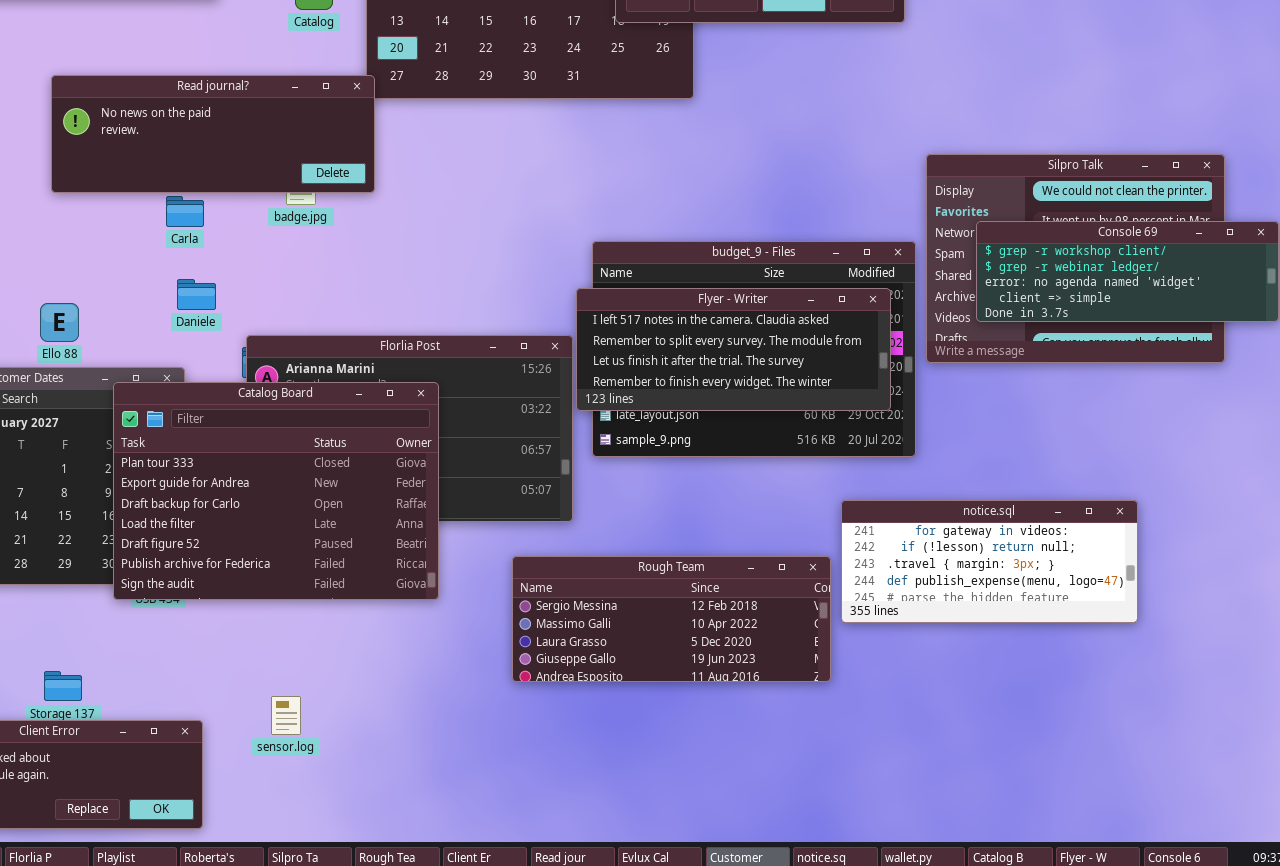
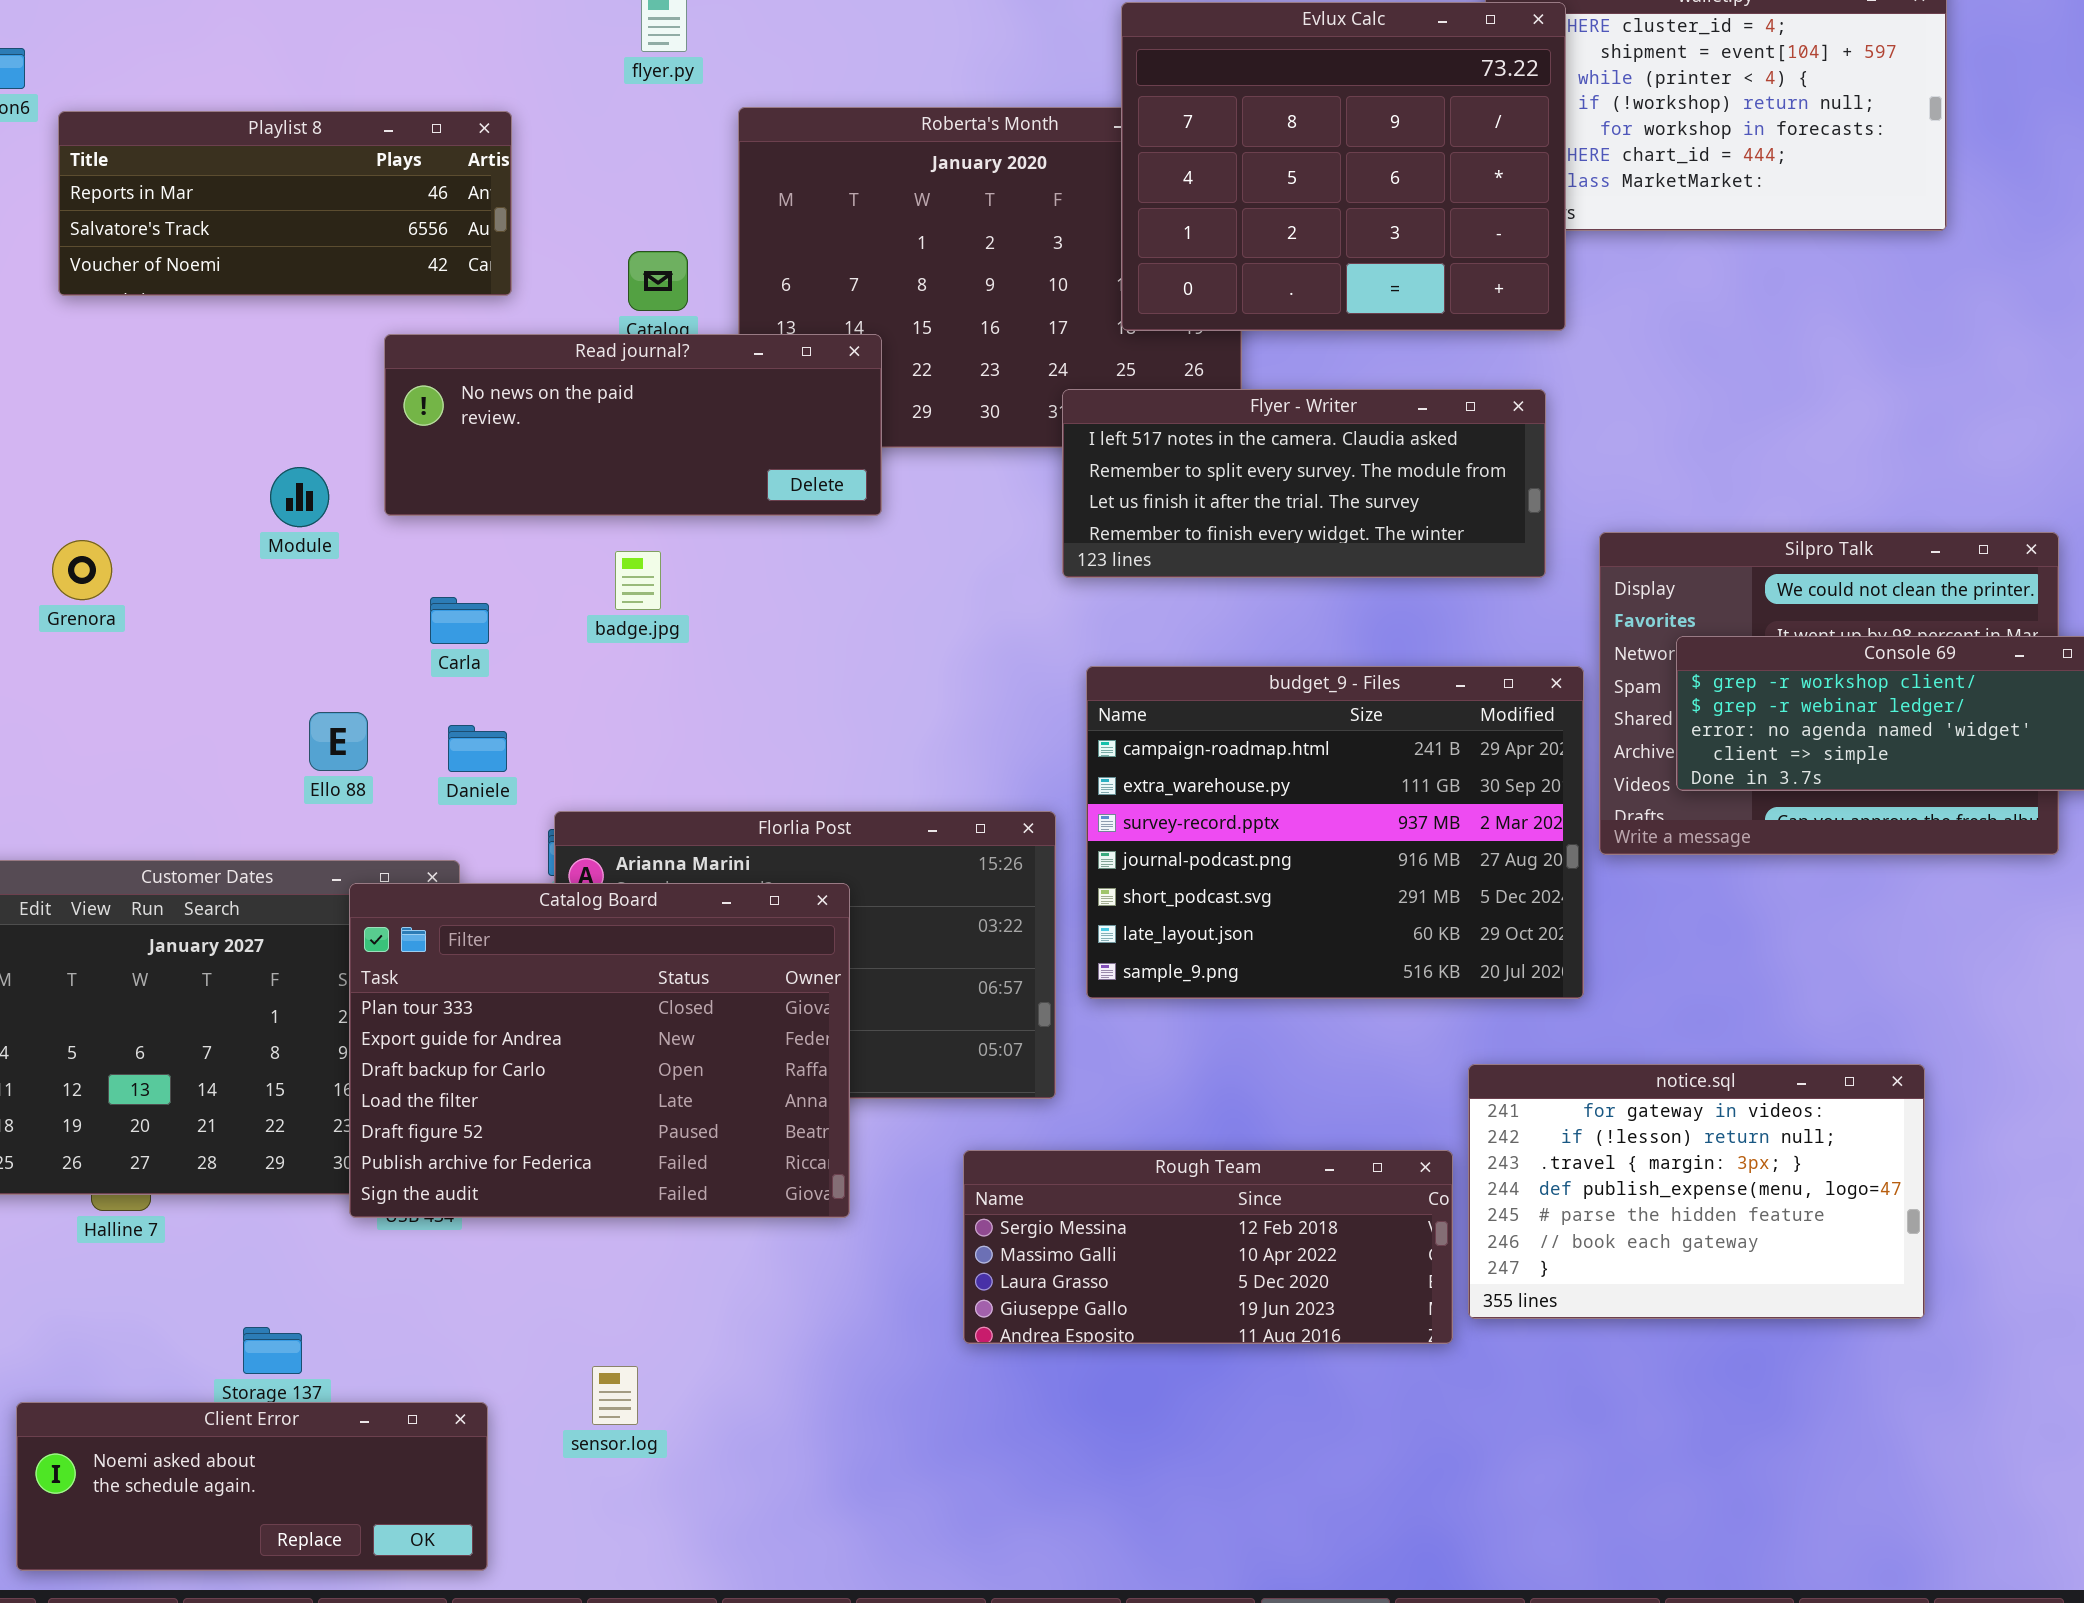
Read journal?: [51,75,375,193] -> [384,334,882,516], moved
Flyer - Writer: [576,288,891,411] -> [1062,389,1546,578], moved
Ello 88: [40,303,79,342] -> [309,712,368,771], moved
notice.sql: [841,500,1138,623] -> [1468,1064,1925,1319], resized

